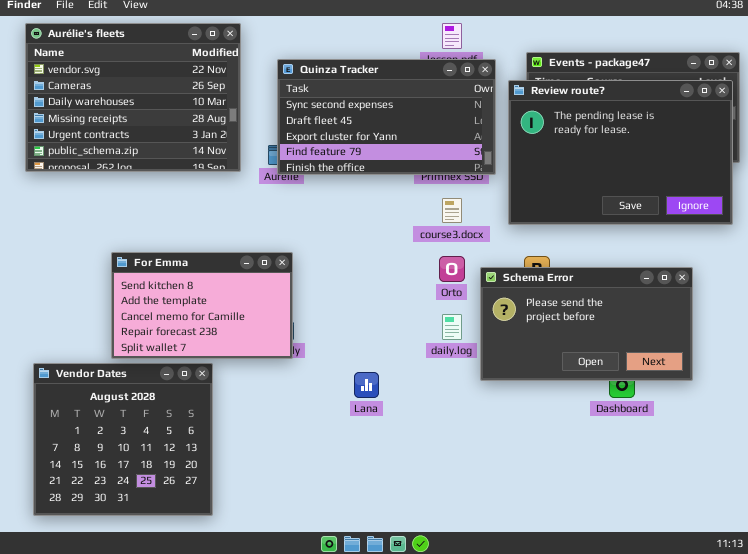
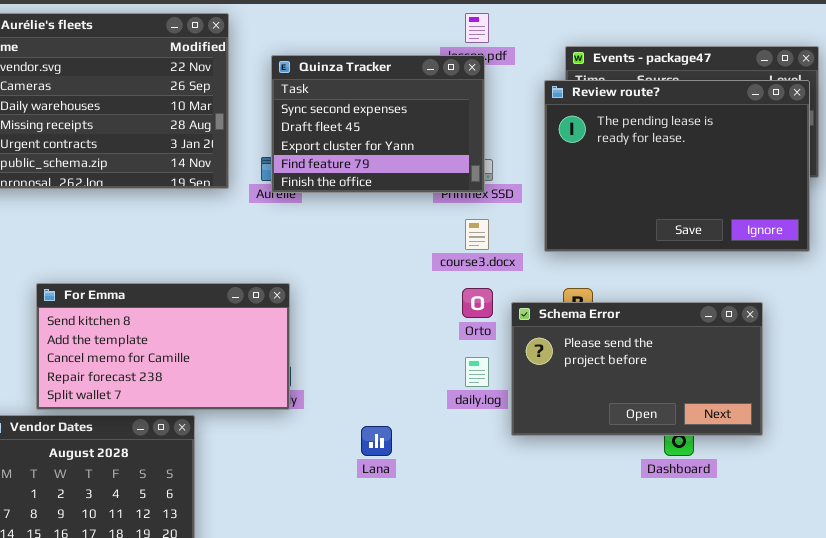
Quinza Tracker: [277,59,496,175] -> [271,55,485,193], resized
For Emma: [111,252,293,359] -> [36,283,290,410], resized

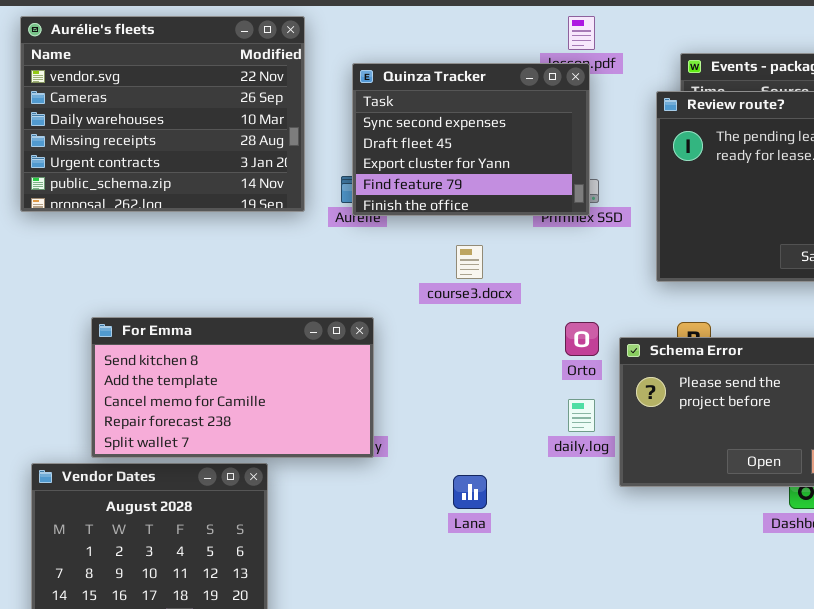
course3.docx: [465,219,489,250] -> [456,245,483,279], moved

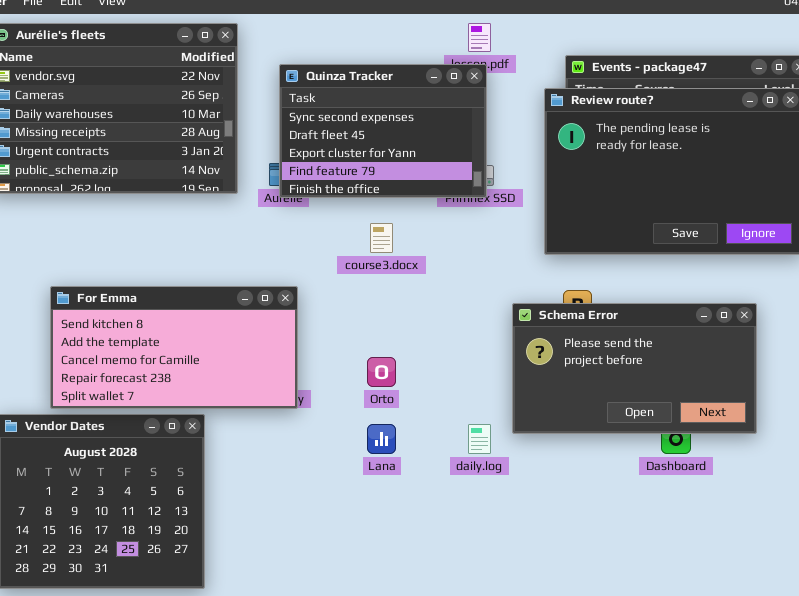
Orto: [565,322,599,356] -> [367,357,396,387], moved
daily.log: [568,399,595,432] -> [468,424,491,454], moved

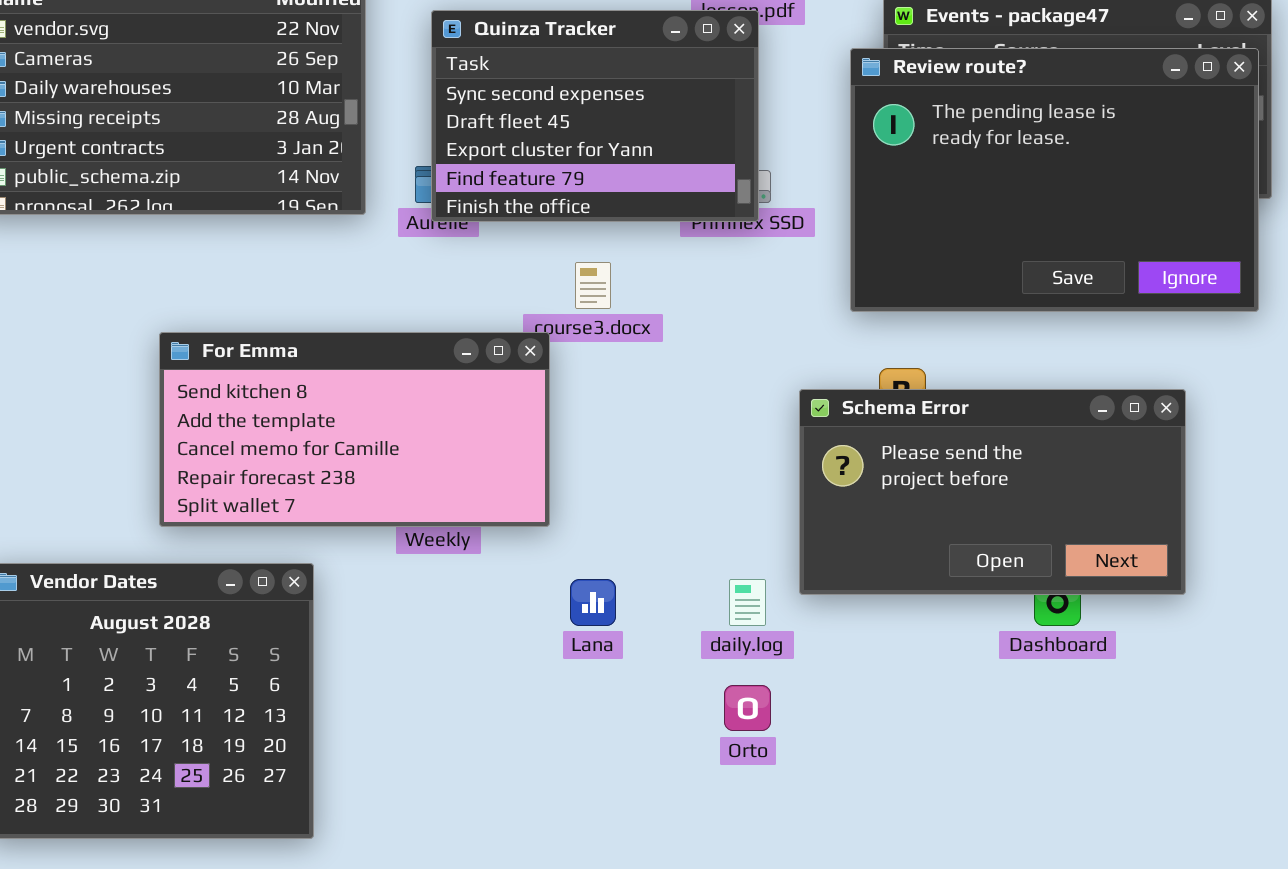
For Emma: [50,286,298,409] -> [159,332,550,527], moved
Orto: [367,357,396,387] -> [724,685,771,731], moved

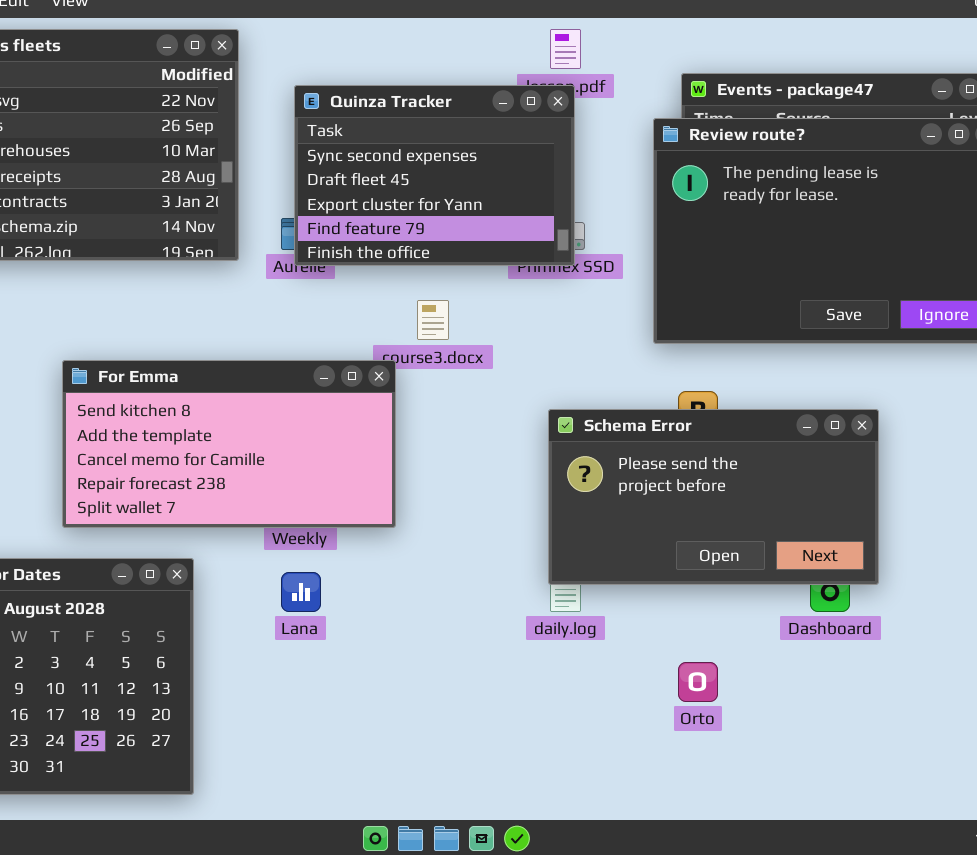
Schema Error: [799,389,1186,595] -> [548,409,879,585], moved
Lana: [570,579,616,626] -> [281,572,321,612], moved
Orto: [724,685,771,731] -> [678,662,718,702], moved

